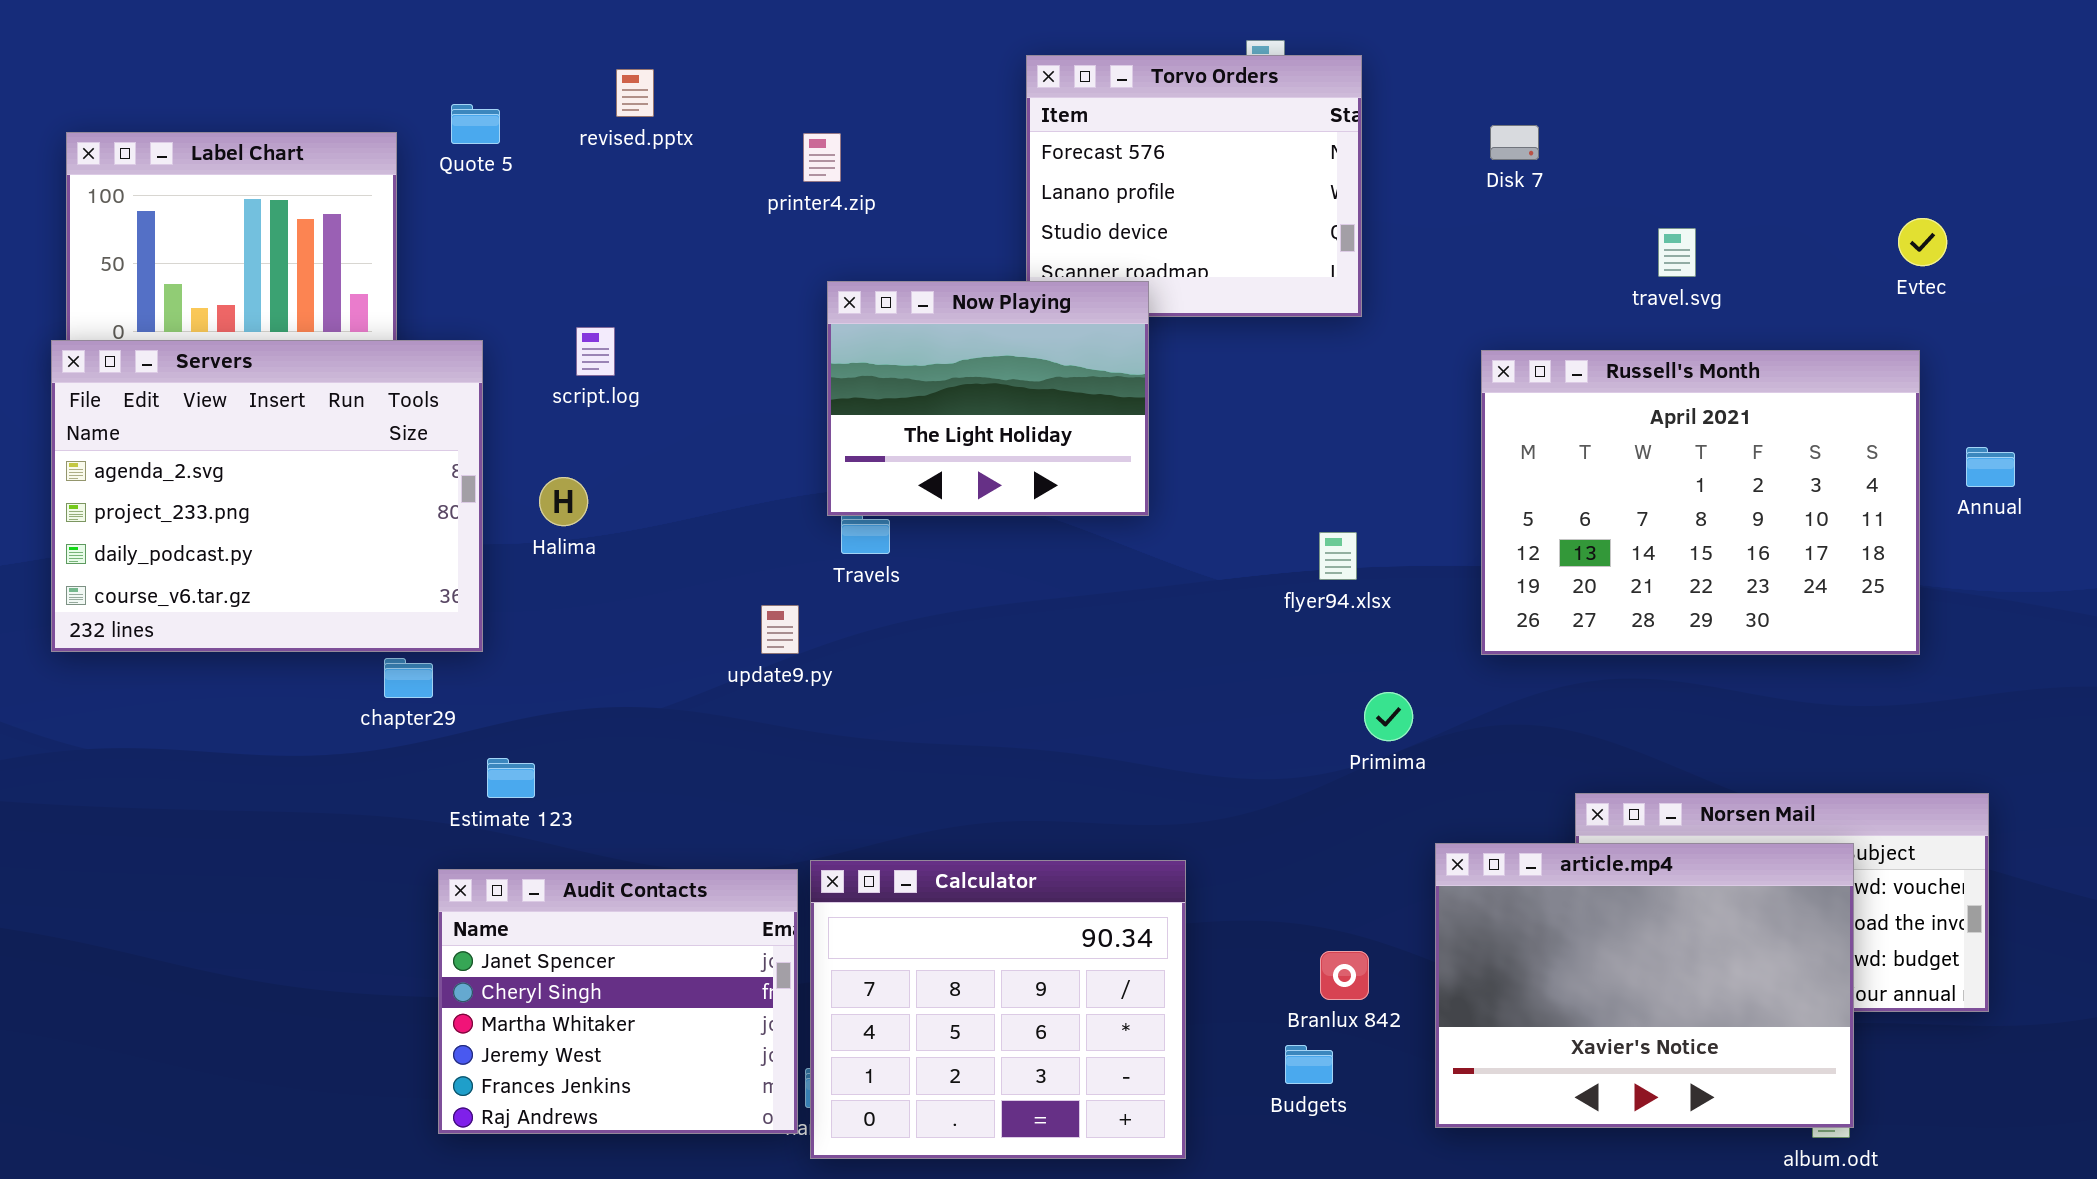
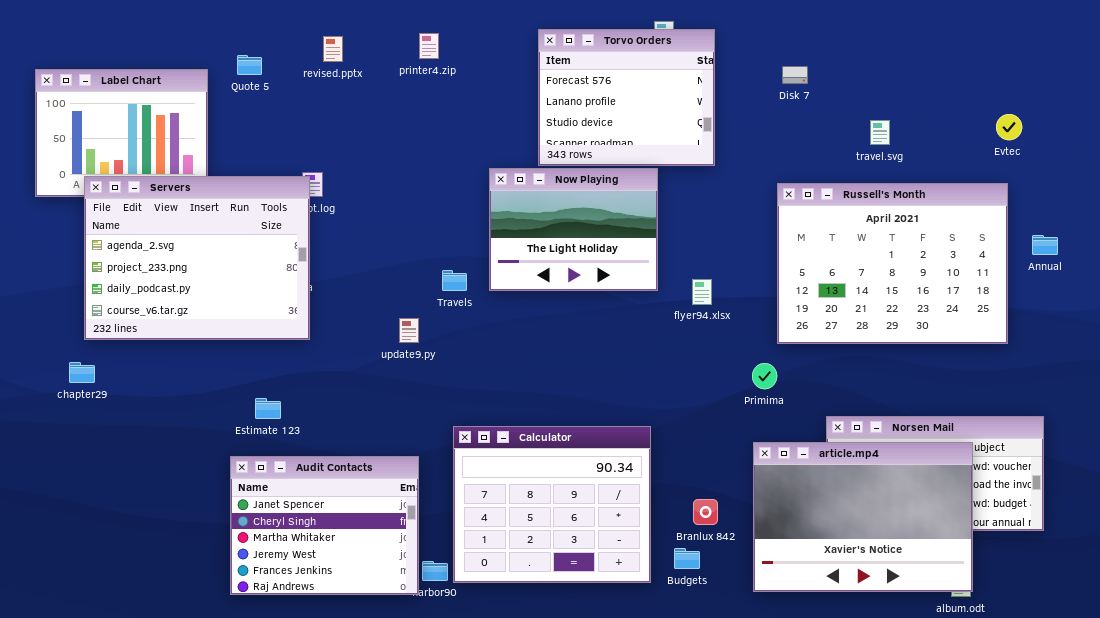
printer4.zip: [803,133,841,182] -> [419,33,439,59], moved
Now Playing: [827,281,1149,516] -> [489,168,658,291], moved
Servers: [51,340,483,652] -> [84,176,310,340], moved
chapter29: [384,658,433,698] -> [69,362,95,383], moved
Primima: [1364,692,1413,741] -> [752,363,777,389], moved
Calculator: [810,860,1186,1159] -> [453,426,651,583], moved

